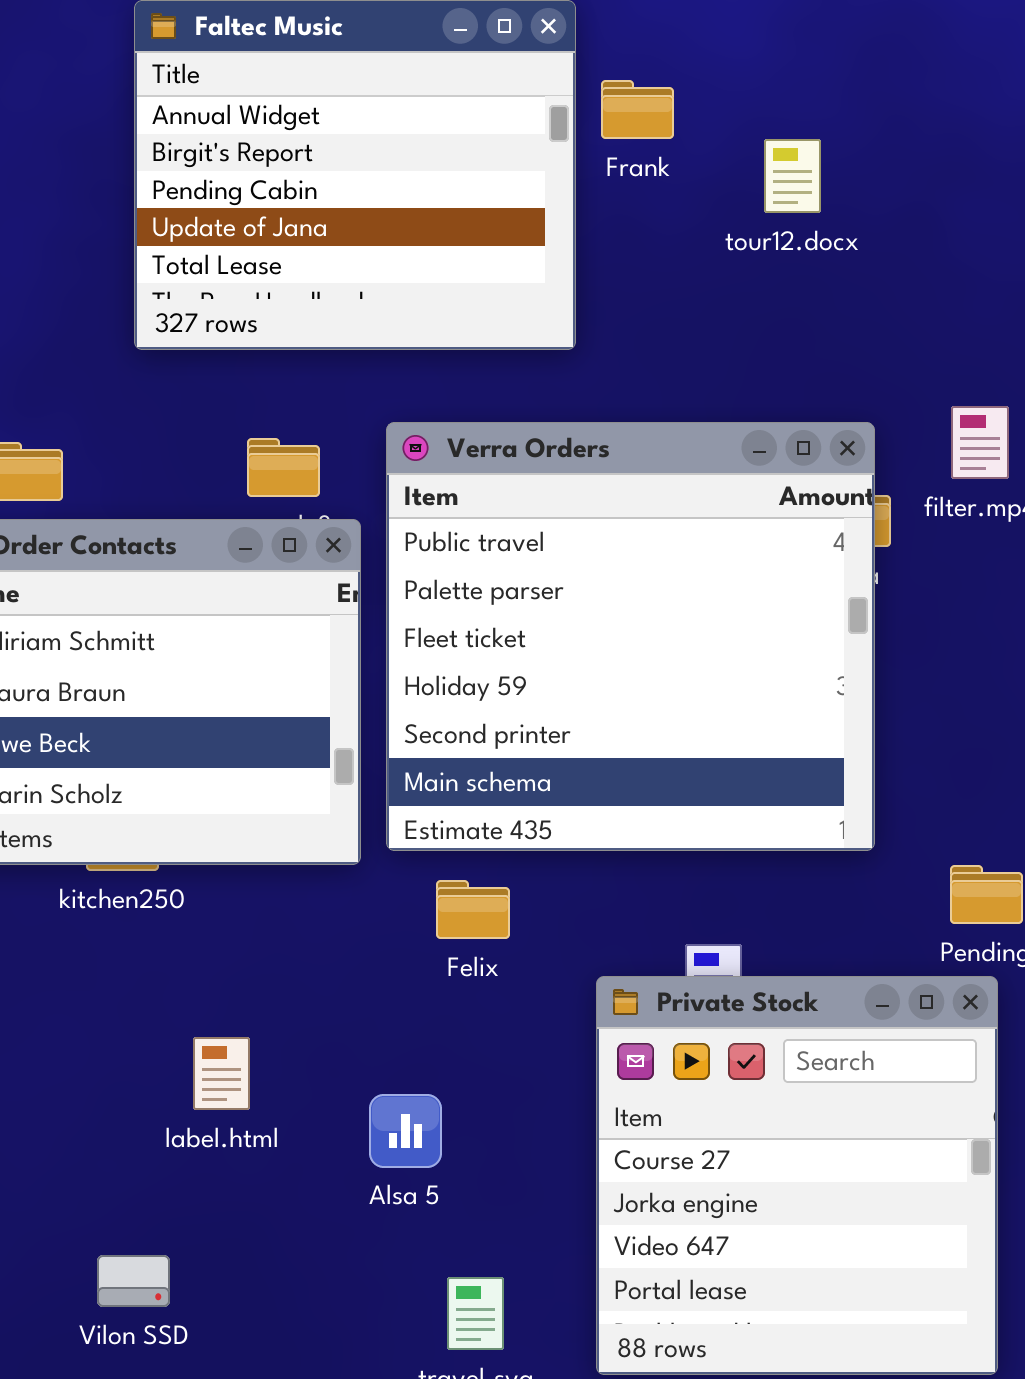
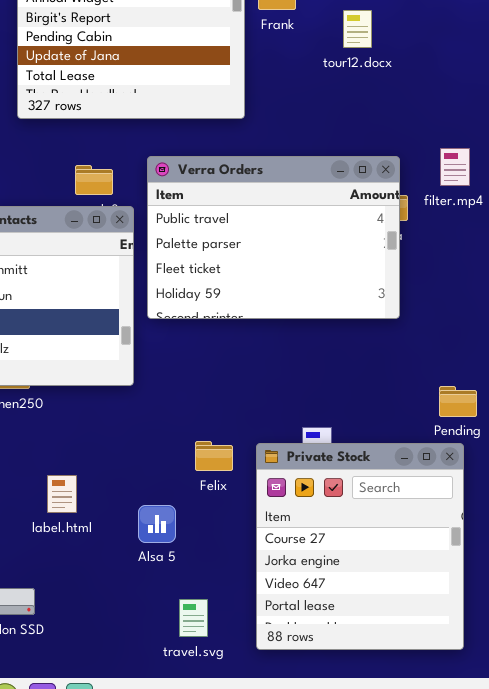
Verra Orders: [386,422,875,851] -> [147,156,400,319], resized
Felix: [436,880,510,939] -> [195,441,233,471], moved

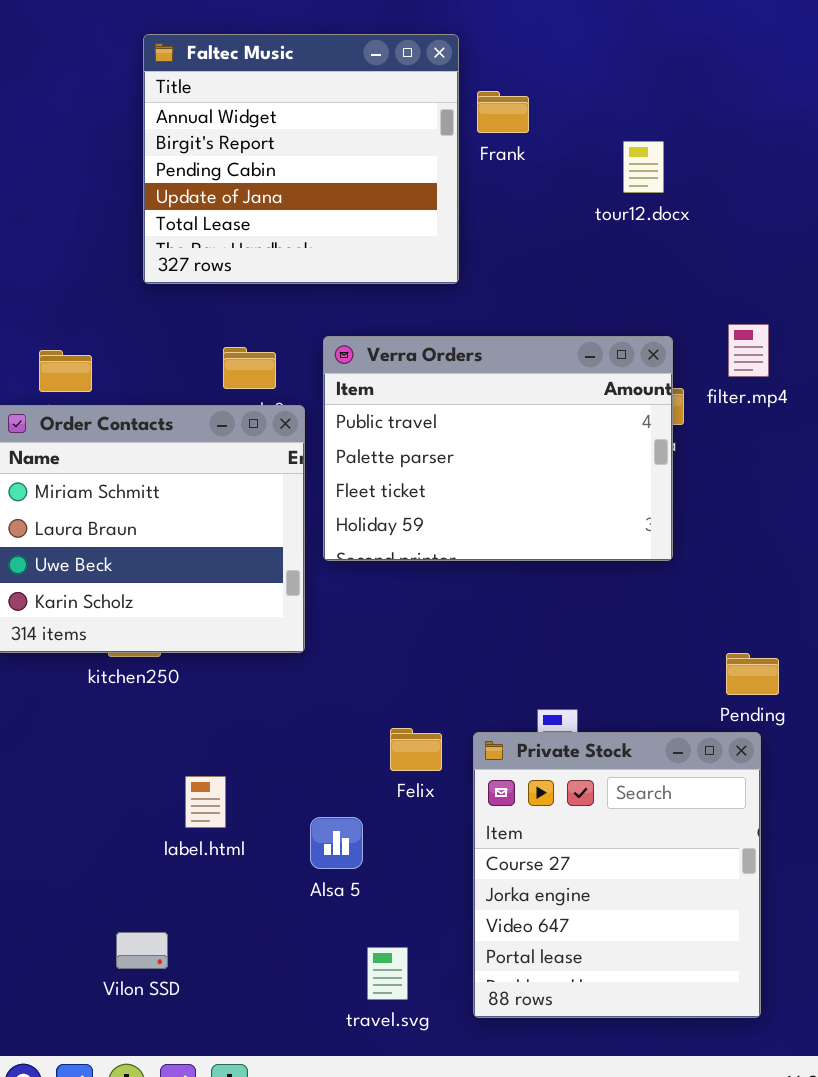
tour12.docx: [343,10,372,48] -> [623,141,664,193], moved

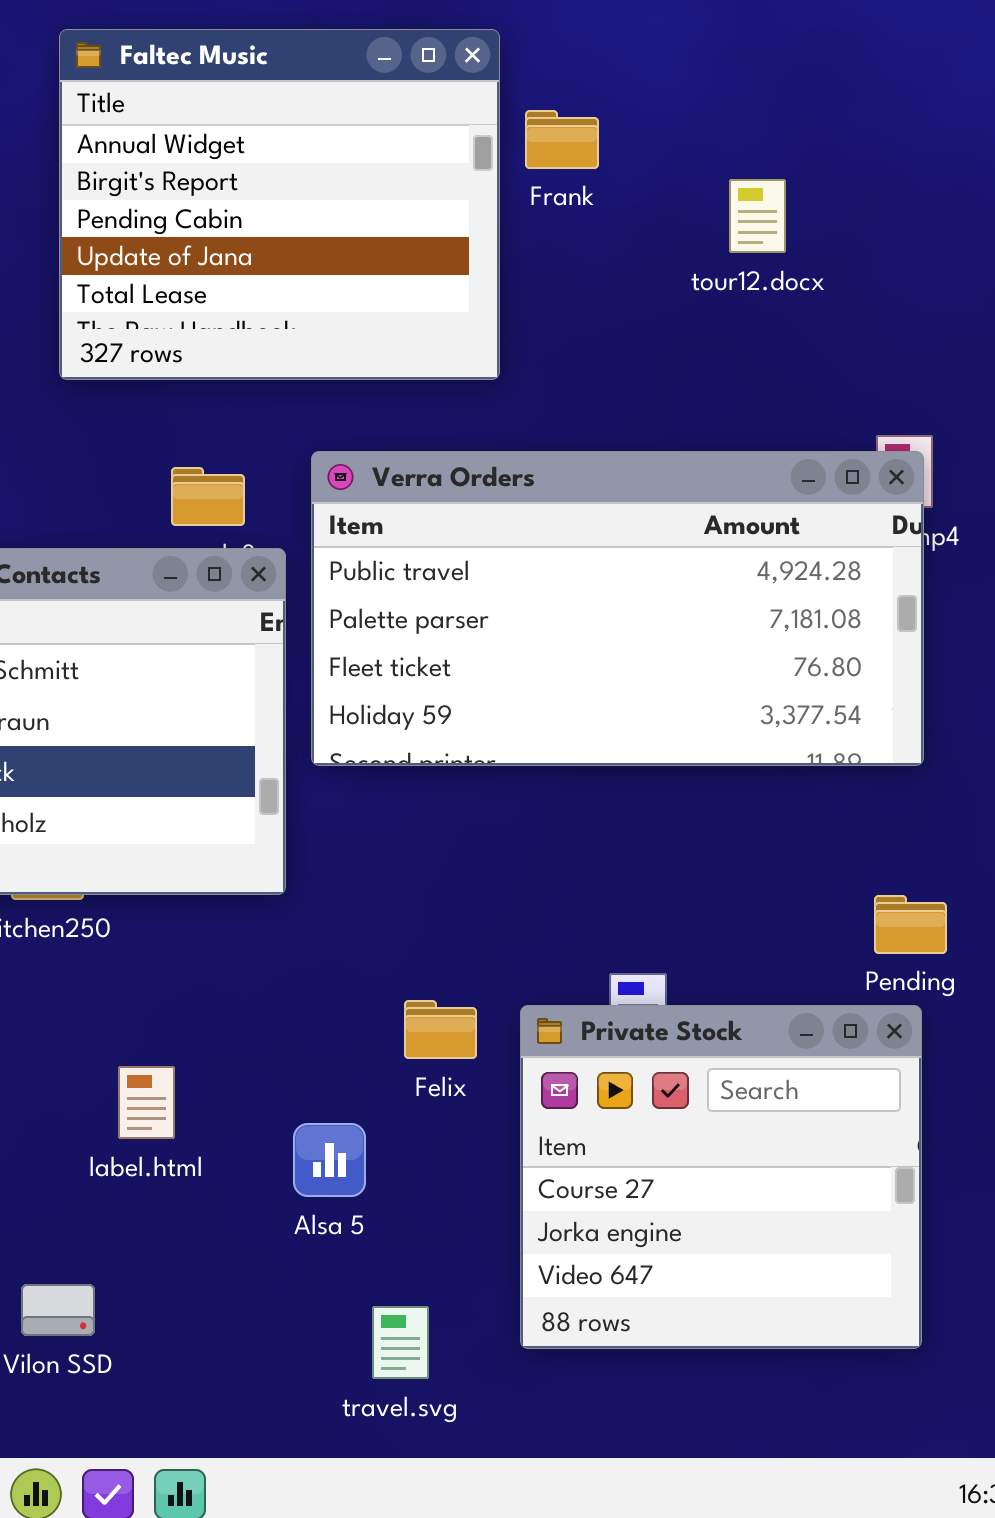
Verra Orders: [323,336,673,561] -> [311,451,924,766], resized
Private Stock: [473,732,761,1018] -> [520,1005,922,1349], resized

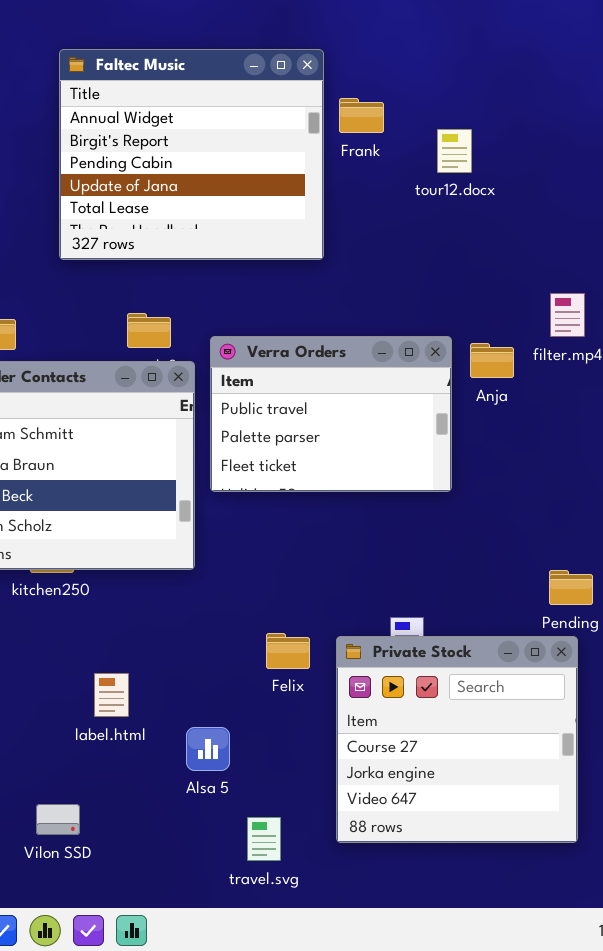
tour12.docx: [729,179,786,253] -> [437,129,472,173], moved
Verra Orders: [311,451,924,766] -> [210,336,452,492], resized
Alsa 5: [293,1123,366,1197] -> [186,727,230,771], moved

